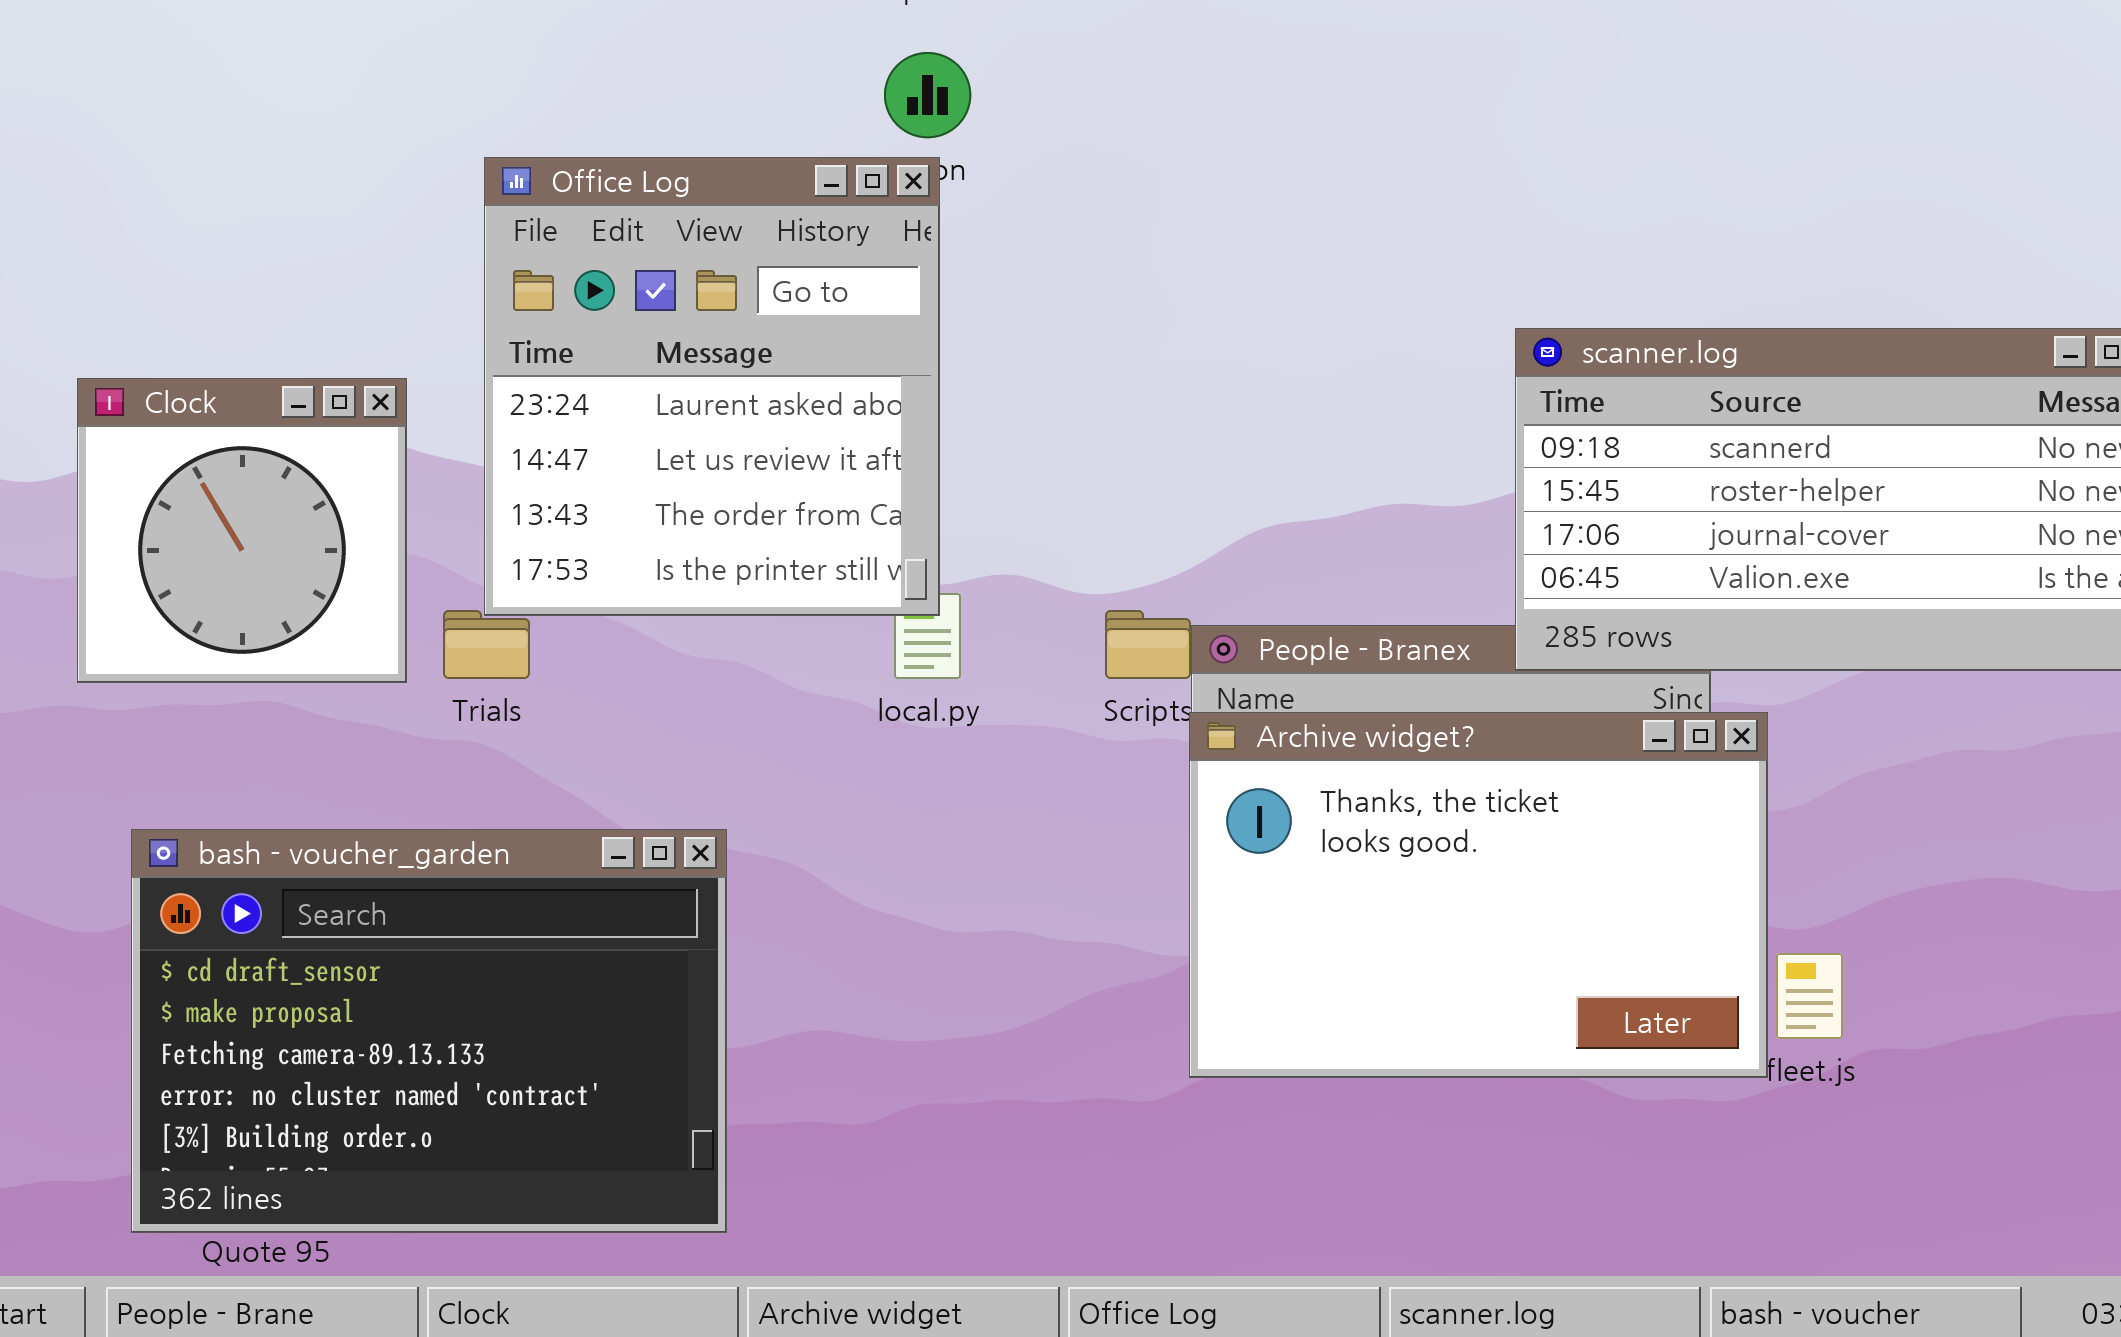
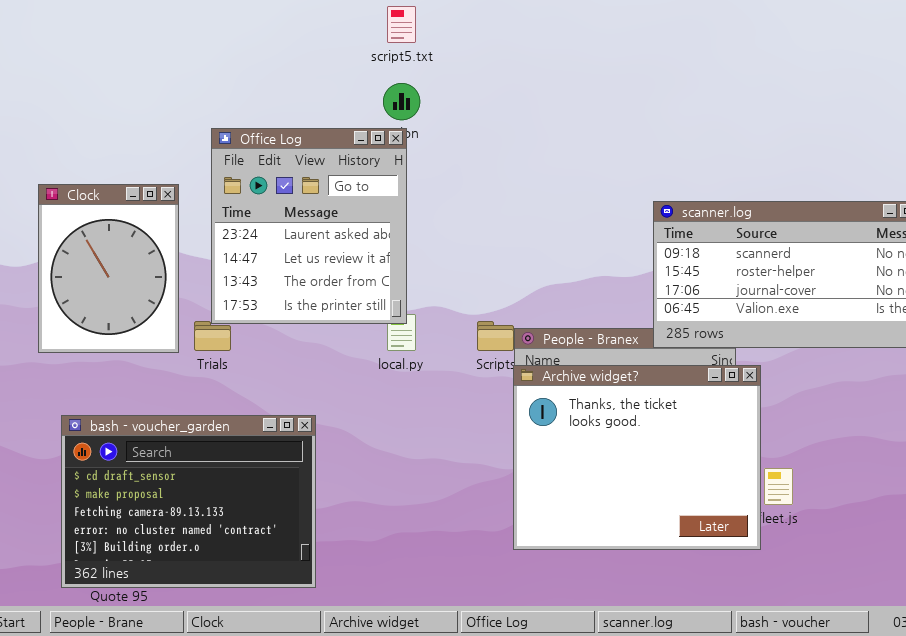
Clock: [77,378,407,683] -> [38,184,179,353], resized
Archive widget?: [1189,712,1768,1078] -> [513,365,761,550], resized

